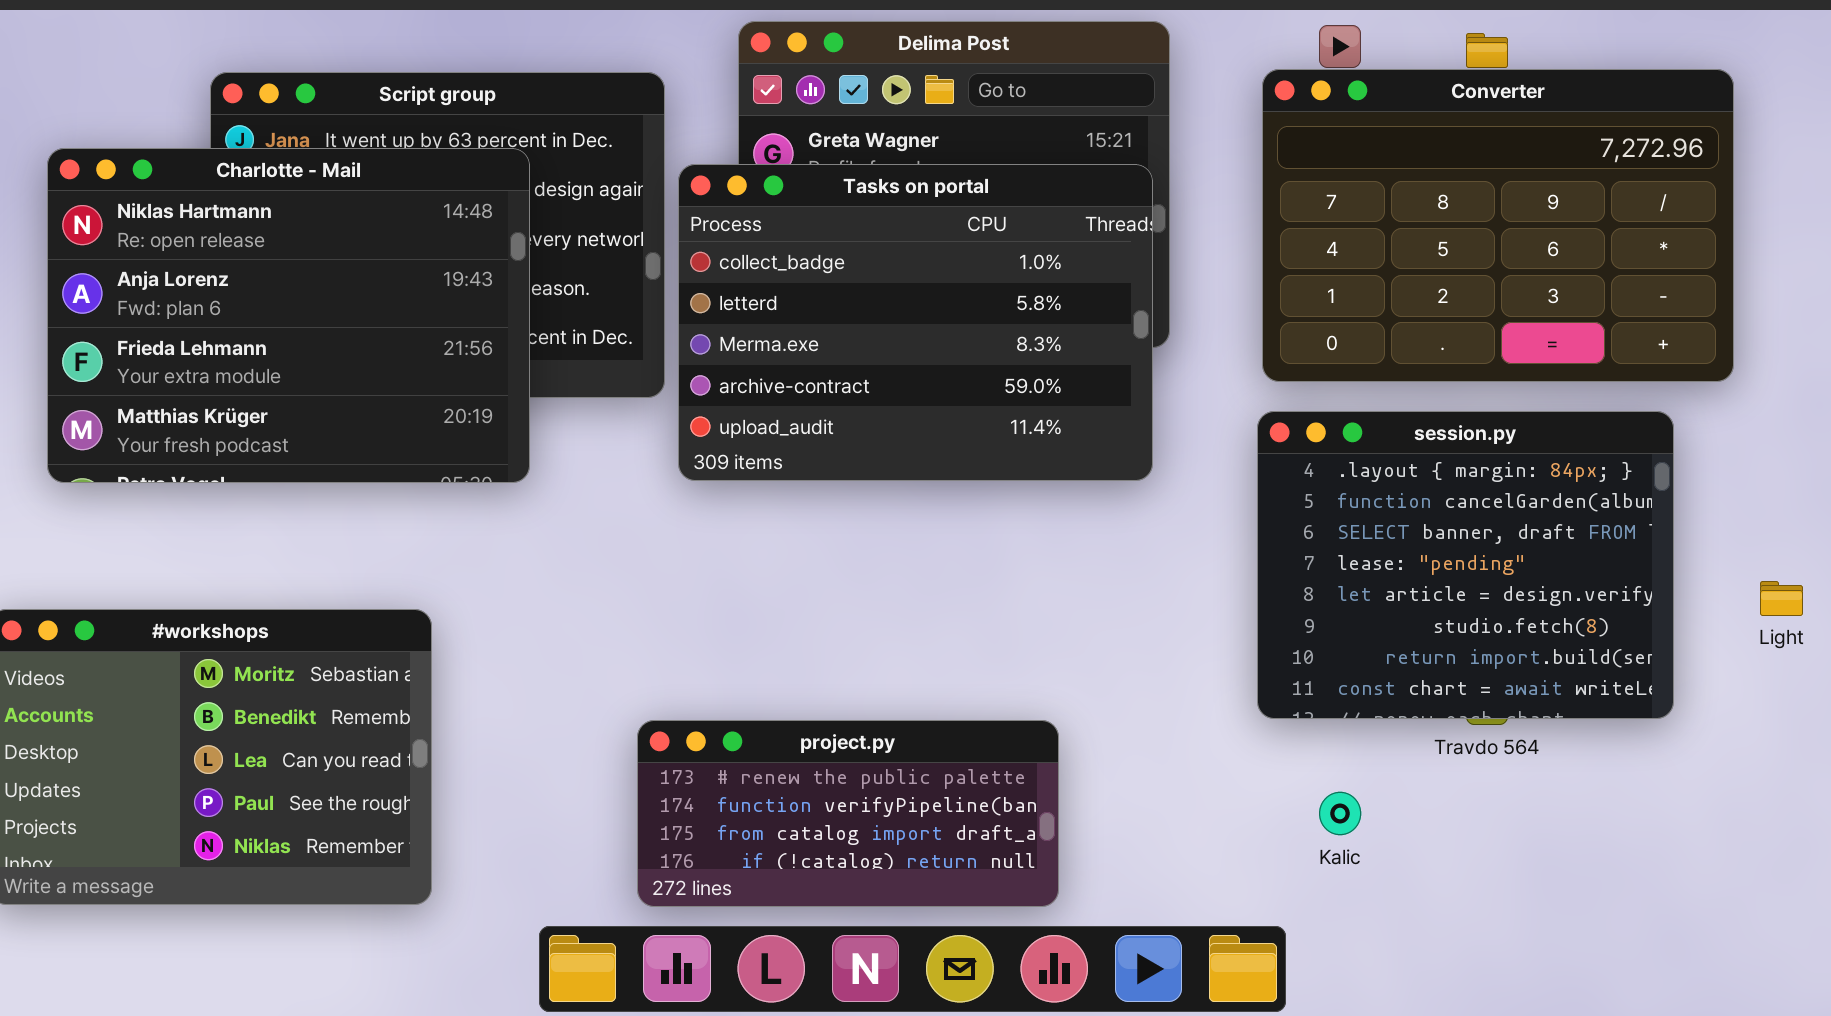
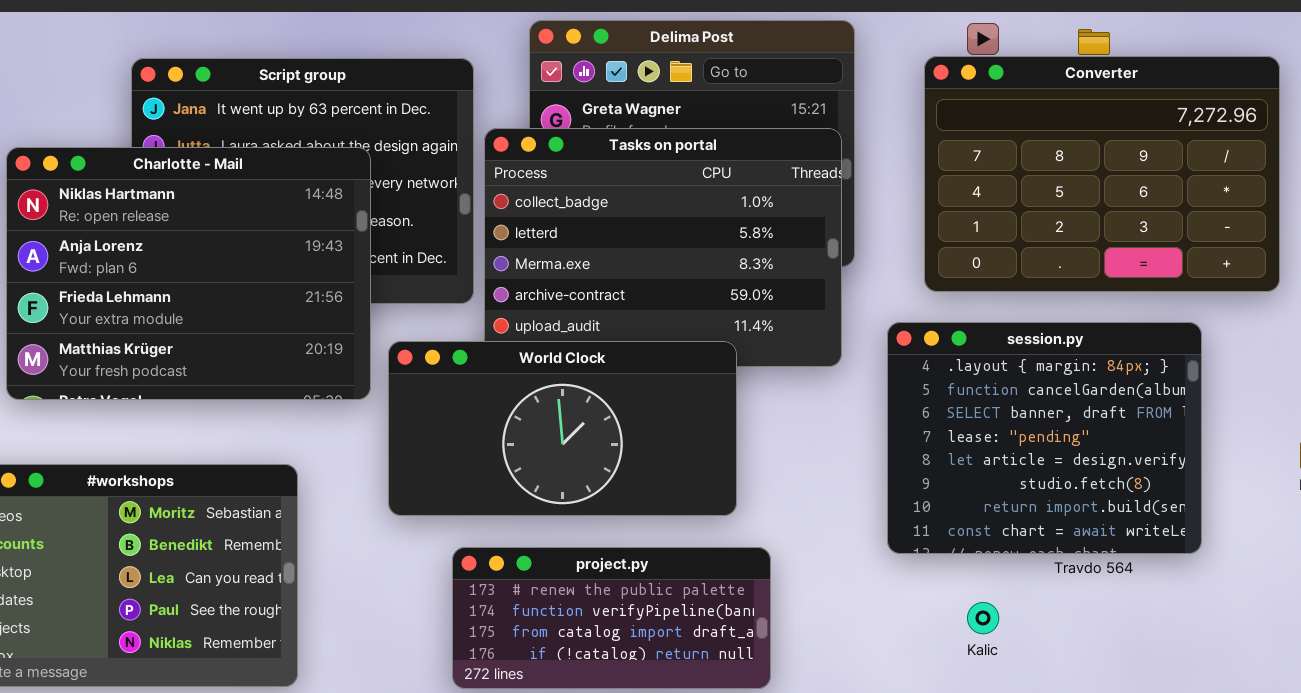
Charlotte - Mail: [47,148,530,483] -> [6,147,371,400], moved
session.py: [1257,411,1674,719] -> [887,322,1202,554], moved
World Clock: none -> [388,341,737,516], opened

